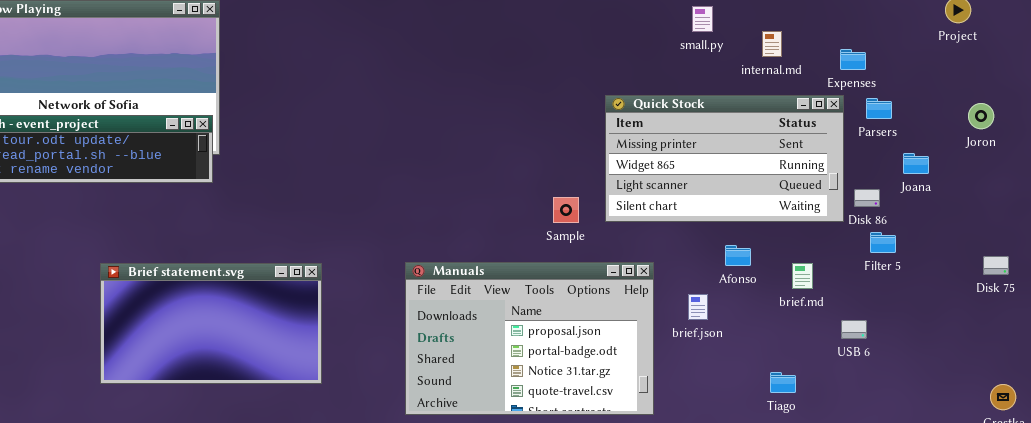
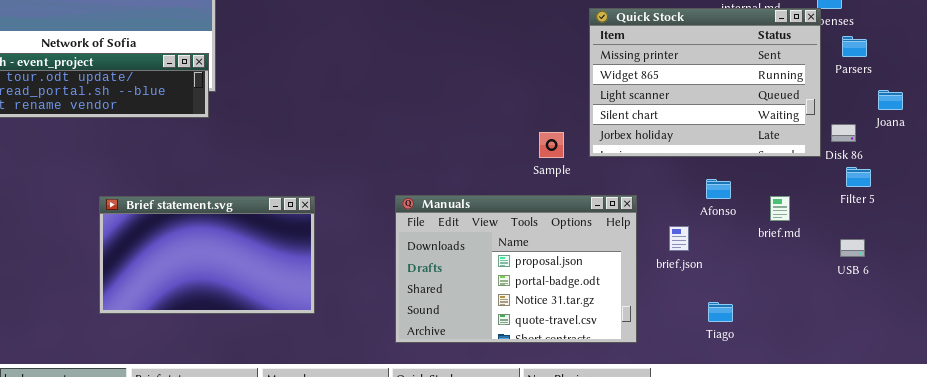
Quick Stock: [605,95,844,222] -> [589,8,821,157], resized
USB 6: [841,320,867,339] -> [840,239,865,257], moved
Tiago: [770,372,796,393] -> [708,302,733,322], moved

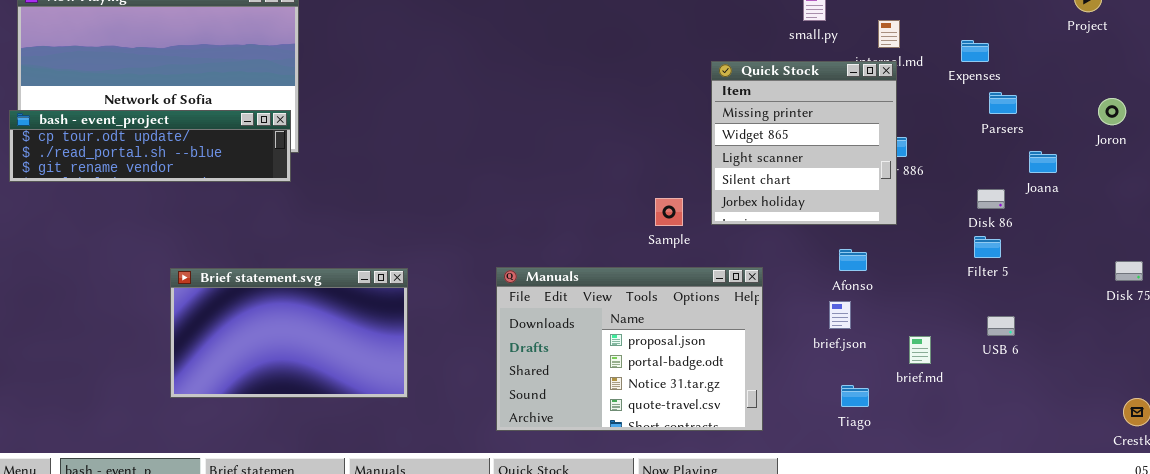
Quick Stock: [589,8,821,157] -> [711,61,897,225], resized
Filter 5: [846,167,871,187] -> [974,236,1001,258], moved
brief.md: [770,196,790,221] -> [909,336,931,364], moved
brief.json: [669,226,689,251] -> [829,301,851,329], moved

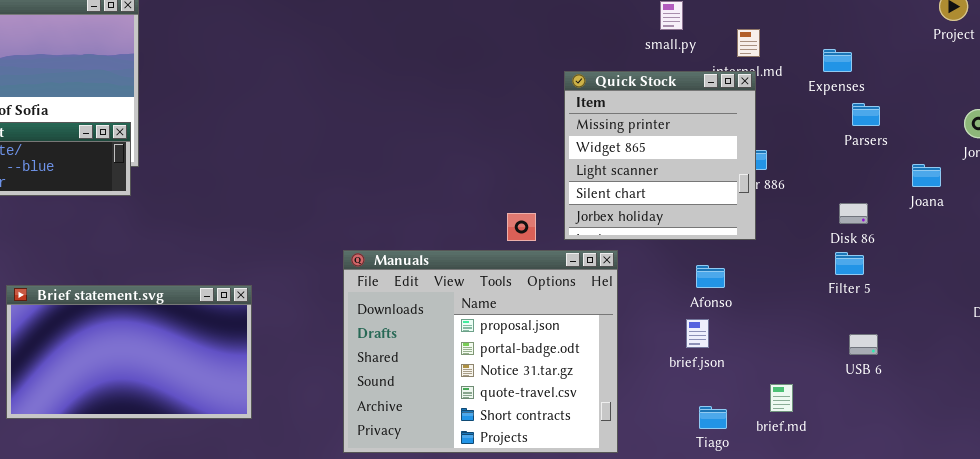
Joana: [1029,151,1057,173] -> [912,164,941,187], moved
Manuals: [496,267,763,431] -> [343,250,618,453], resized
brief.md: [909,336,931,364] -> [770,384,793,412], moved

